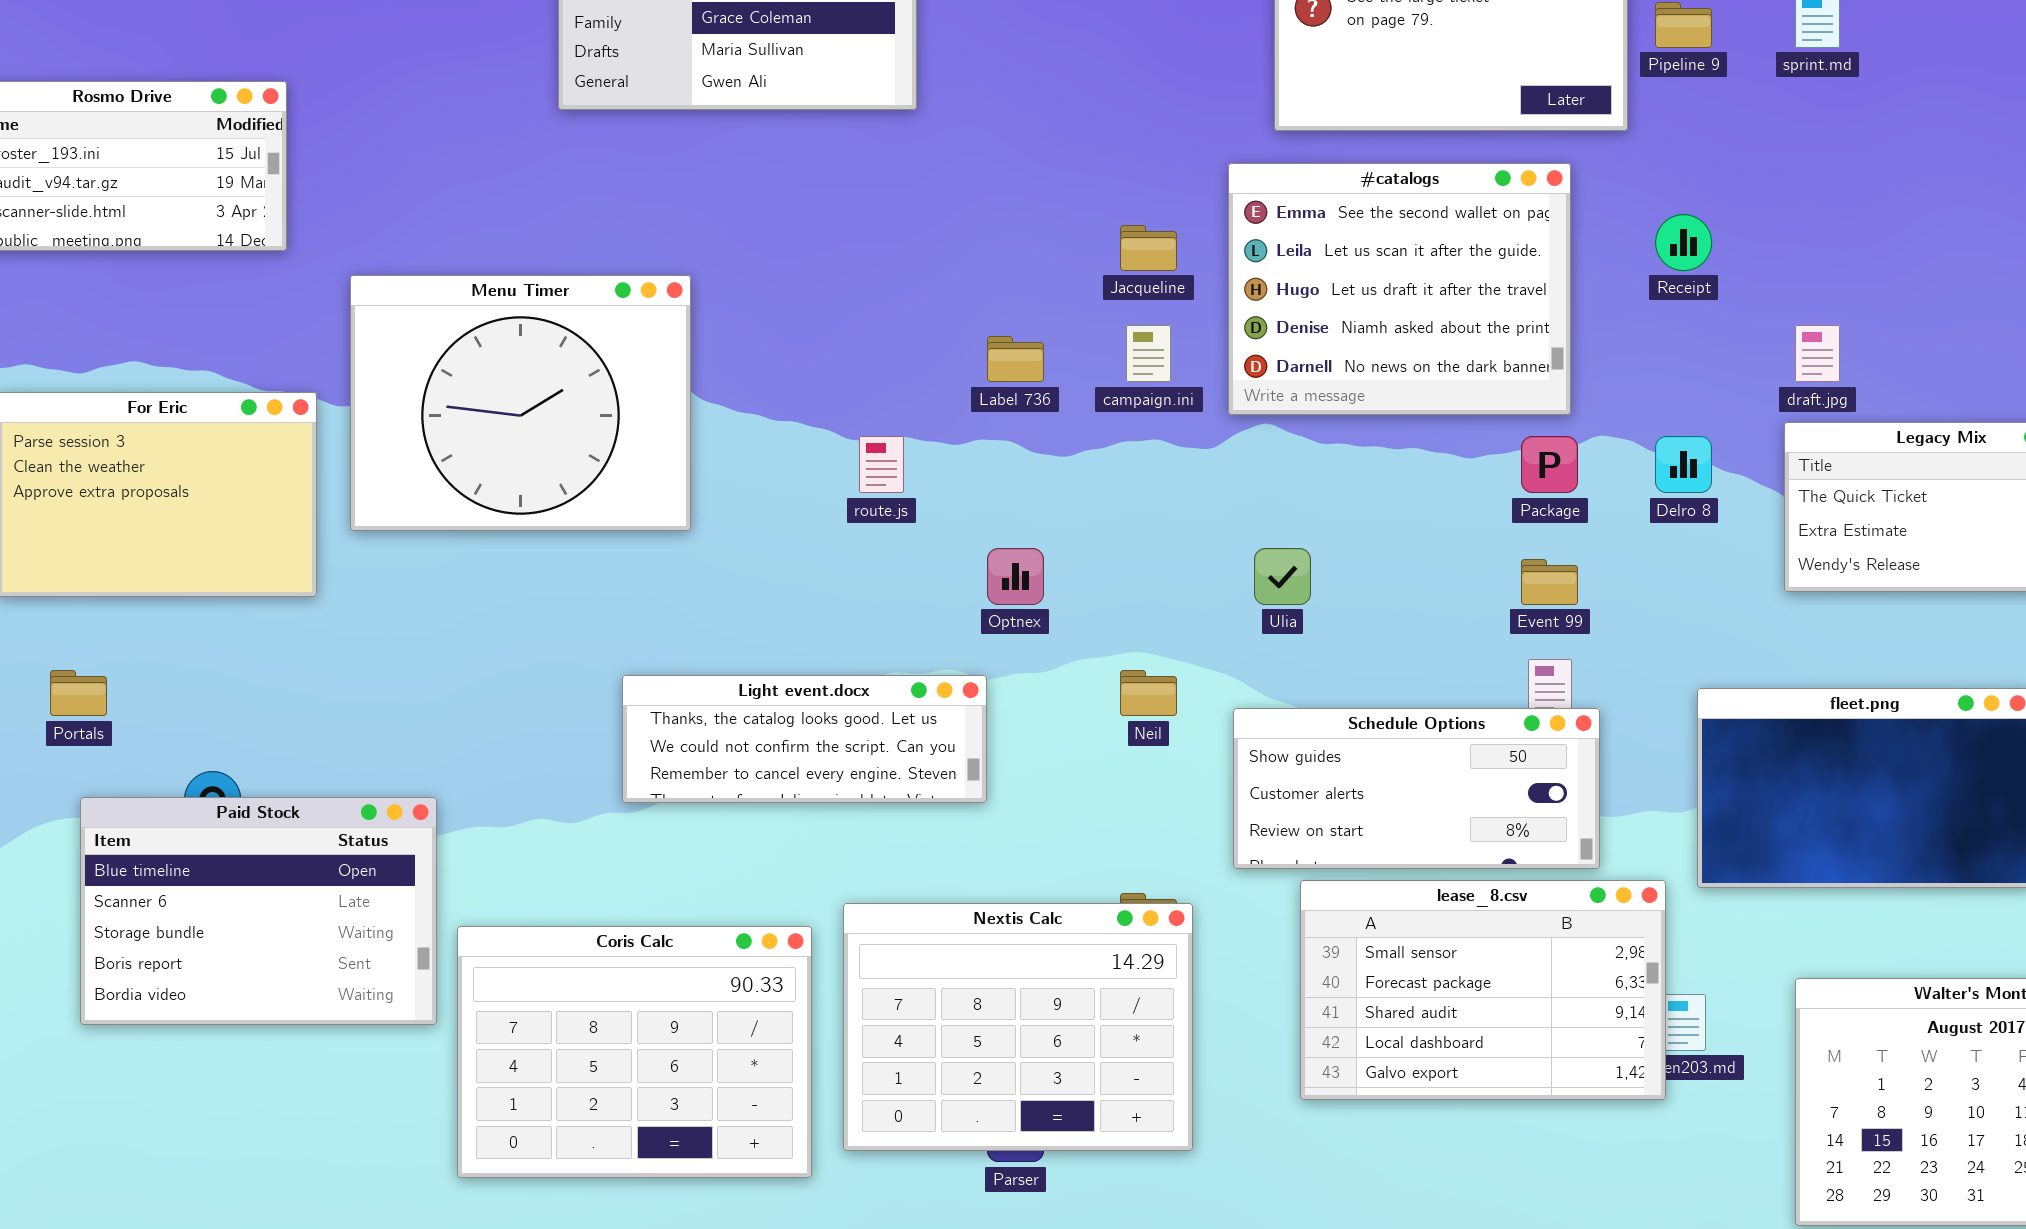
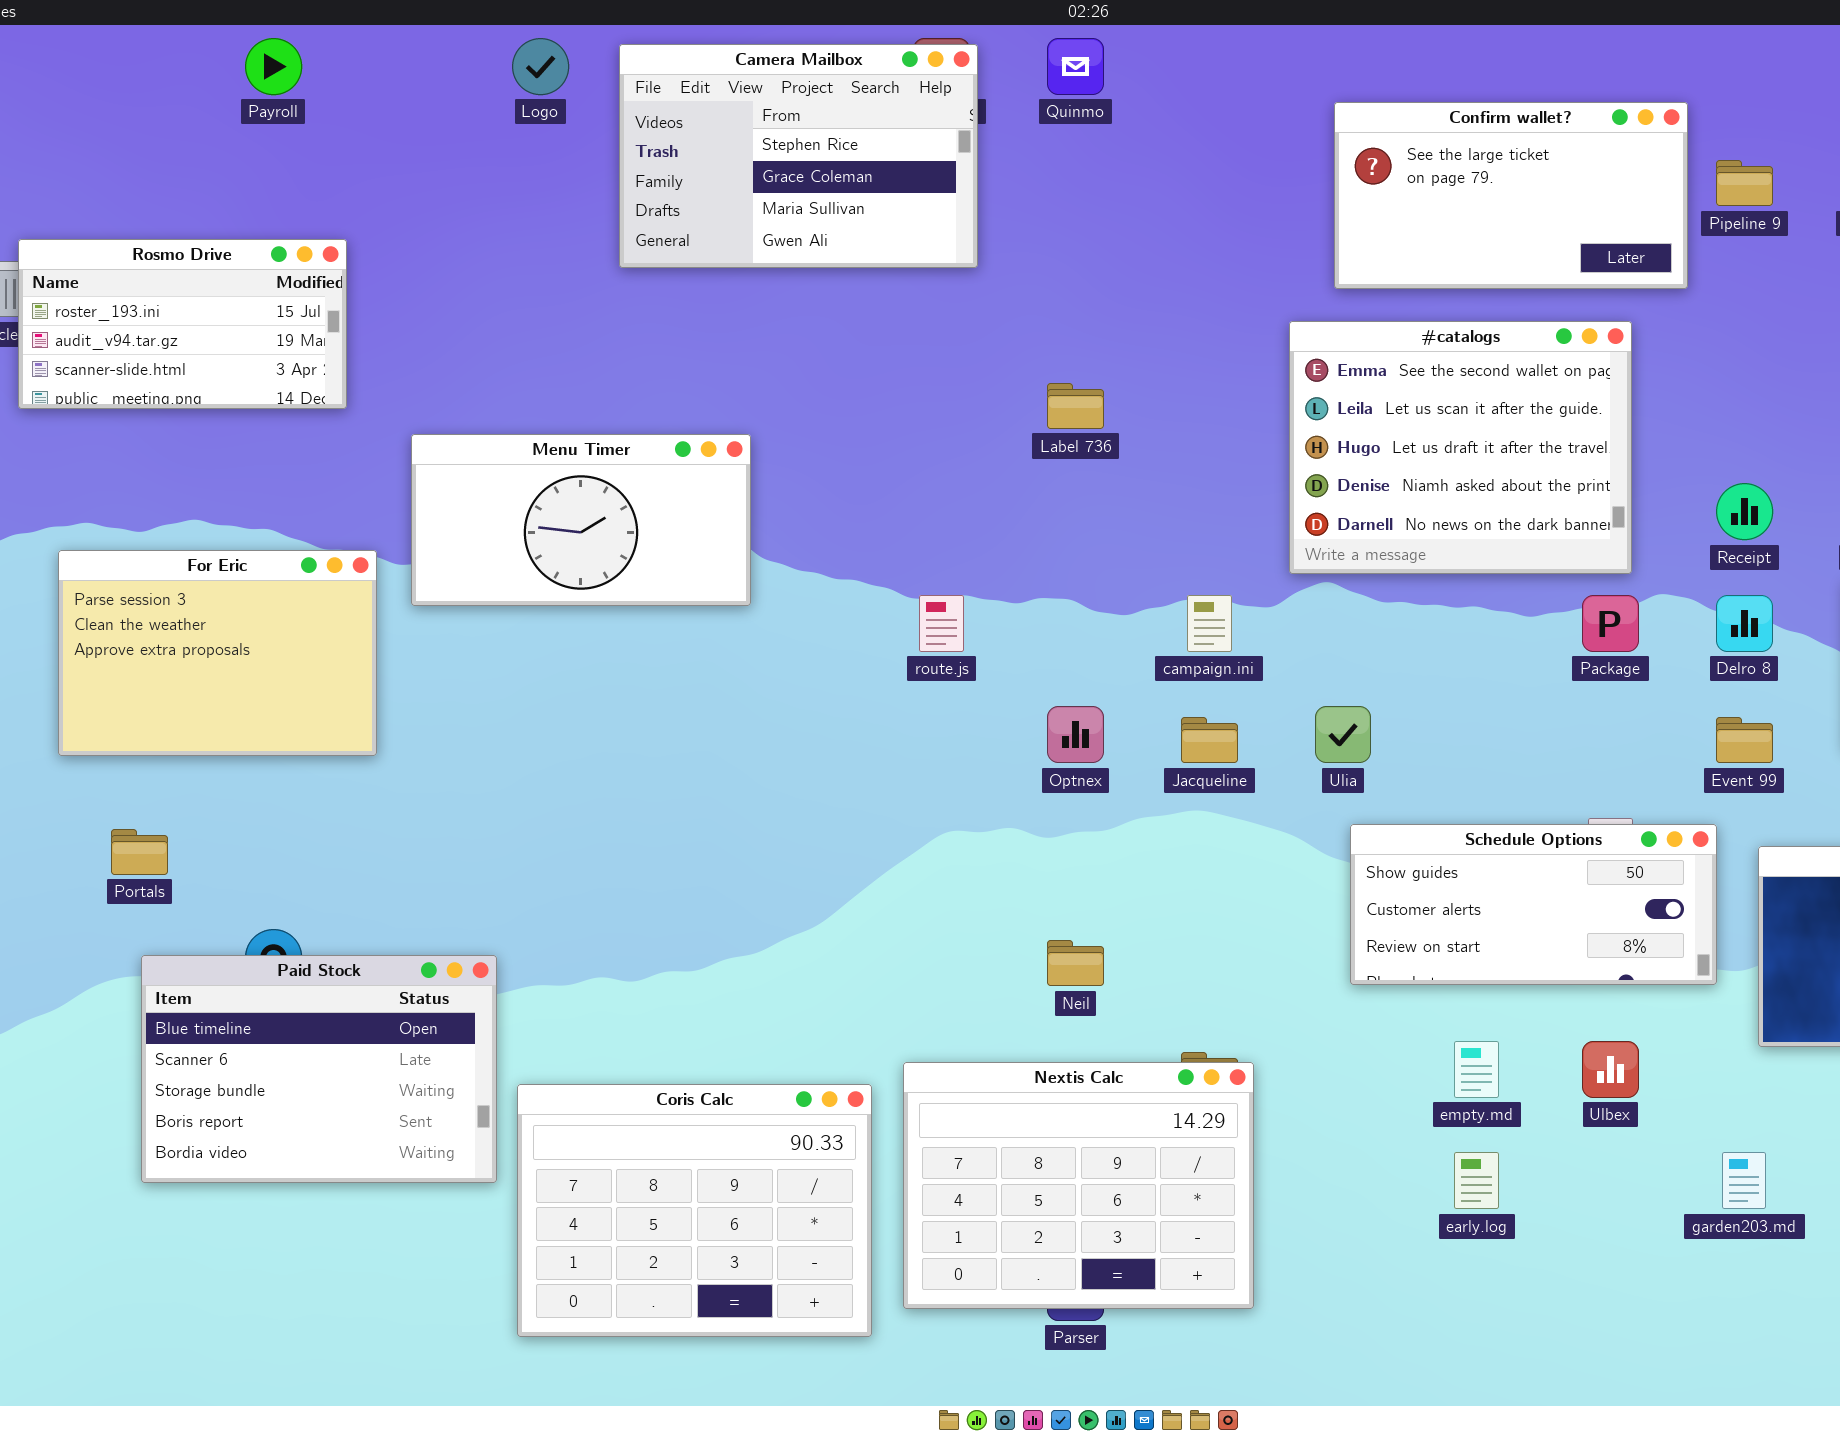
Receipt: [1655,214,1712,271] -> [1716,483,1773,540], moved
Jacqueline: [1120,225,1177,271] -> [1181,717,1238,763], moved
Menu Timer: [350,275,691,531] -> [411,434,751,606], resized
campaign.ini: [1126,325,1171,382] -> [1187,595,1232,652], moved
Label 736: [987,336,1044,382] -> [1047,383,1104,429], moved
Event 99: [1521,559,1578,605] -> [1716,717,1773,763], moved
Neil: [1120,670,1177,716] -> [1047,940,1104,986], moved
Light event.docx: [622,675,987,803] -> none, closed
Schedule Options: [1233,708,1600,869] -> [1350,824,1717,985], moved
lease_8.csv: [1300,880,1666,1100] -> none, closed

